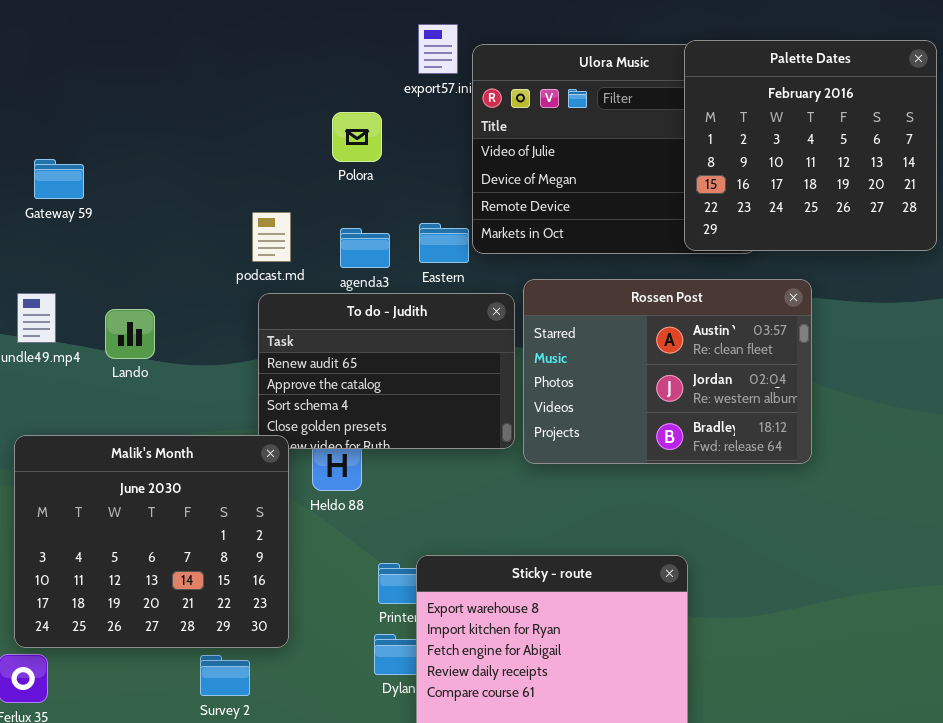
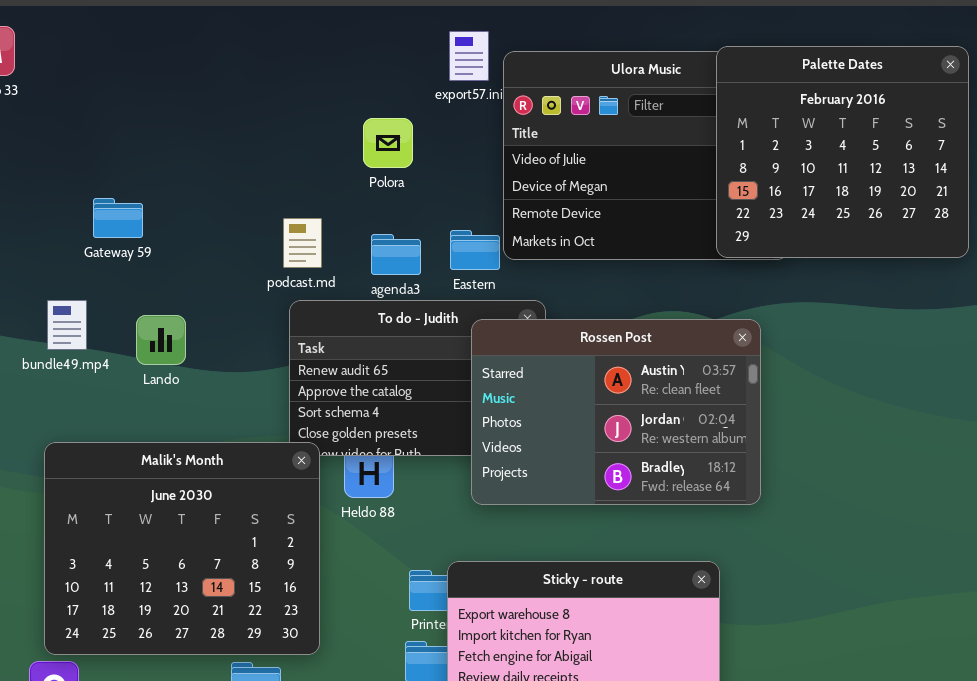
Gateway 59: [34,159,84,199] -> [93,198,143,238], moved
Rossen Post: [523,279,812,464] -> [471,319,761,505], moved

